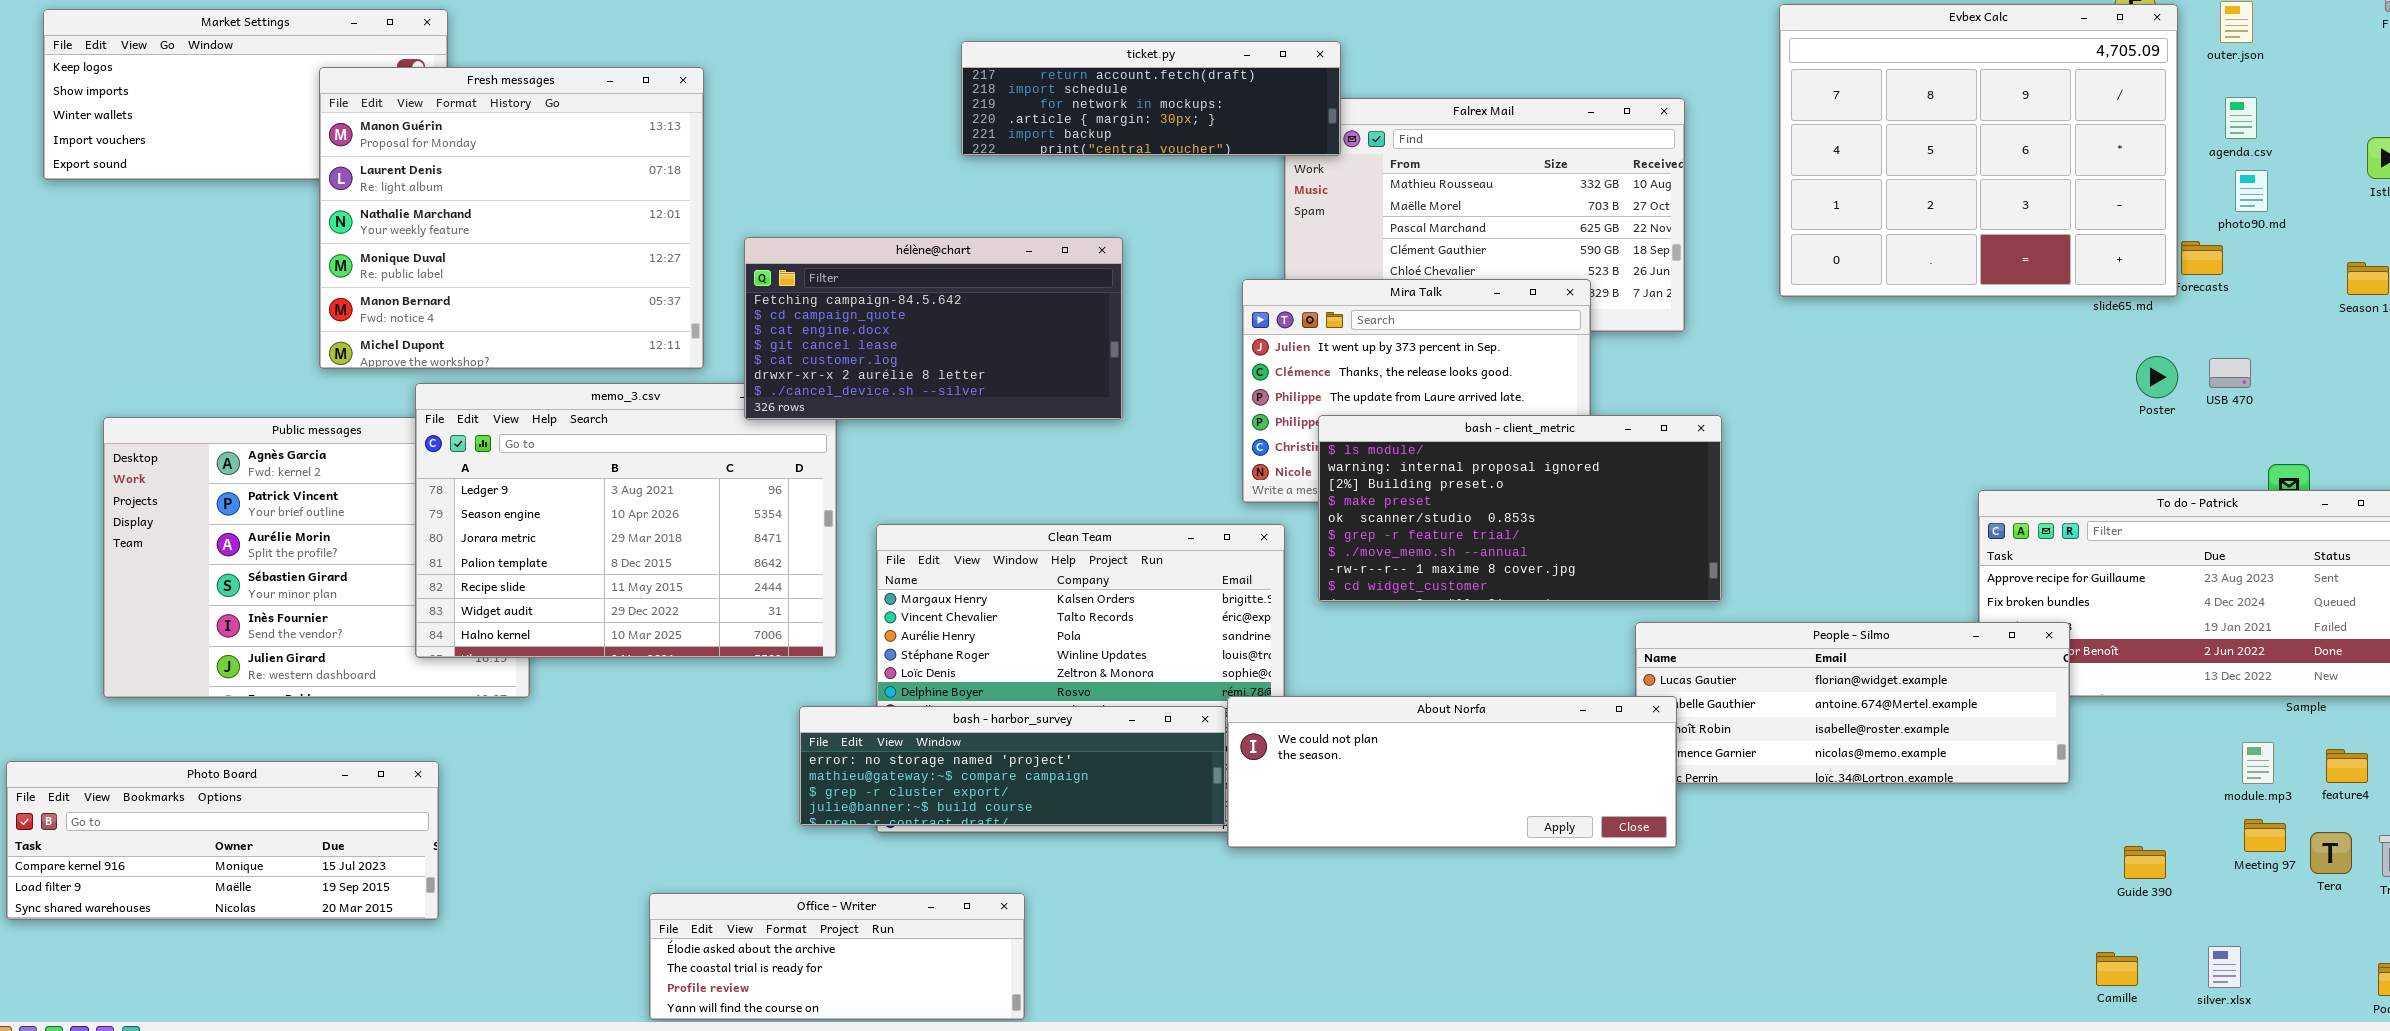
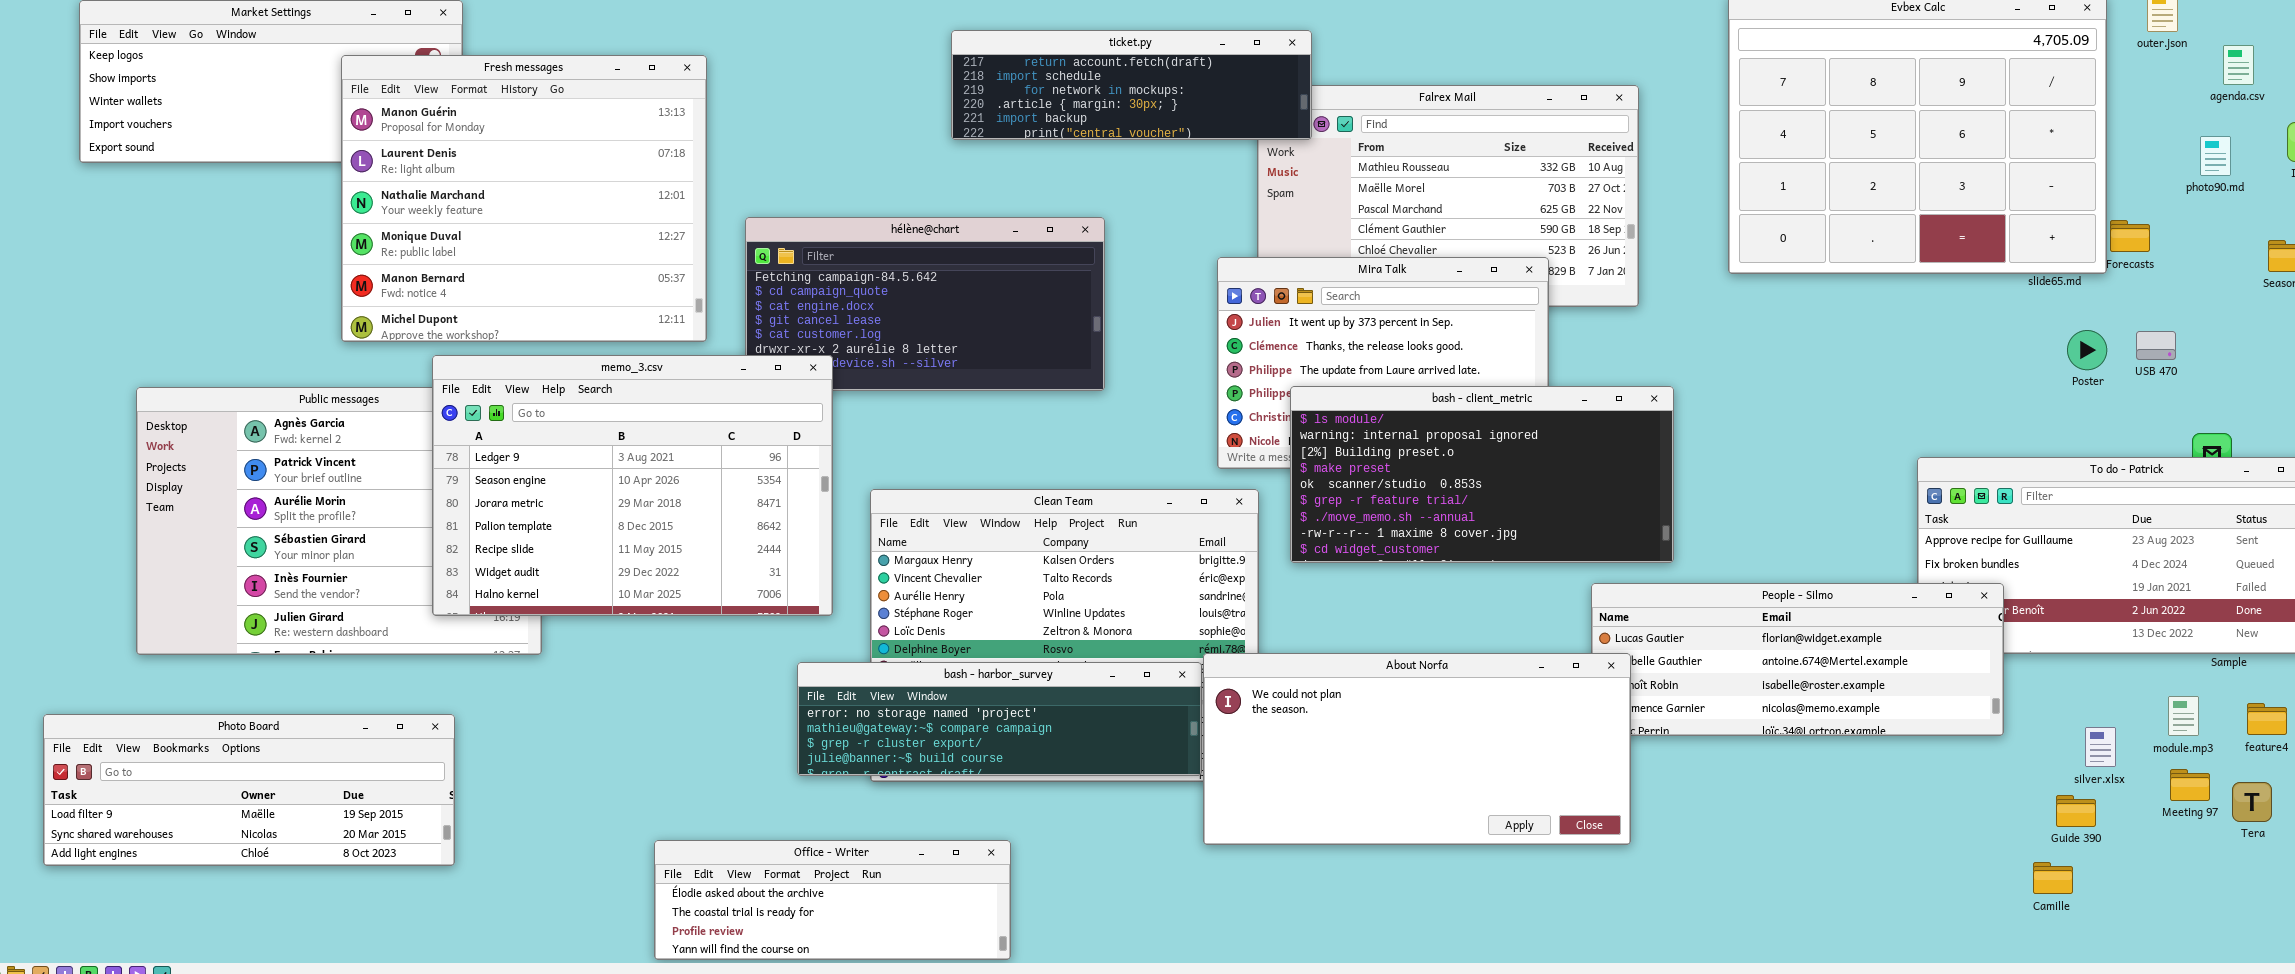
agenda.csv: [2225,97,2257,139] -> [2223,45,2254,85], moved
photo90.md: [2235,170,2268,212] -> [2200,136,2231,176], moved
memo_3.csv: [415,383,837,658] -> [432,355,833,616], raised
About Norfa: [1227,696,1677,848] -> [1203,653,1631,845], resized
Photo Board: [6,761,439,920] -> [43,714,455,866], scrolled down 1 row
silver.xlsx: [2208,946,2241,988] -> [2085,727,2116,767], moved
Camille: [2096,952,2138,986] -> [2033,862,2073,894], moved

